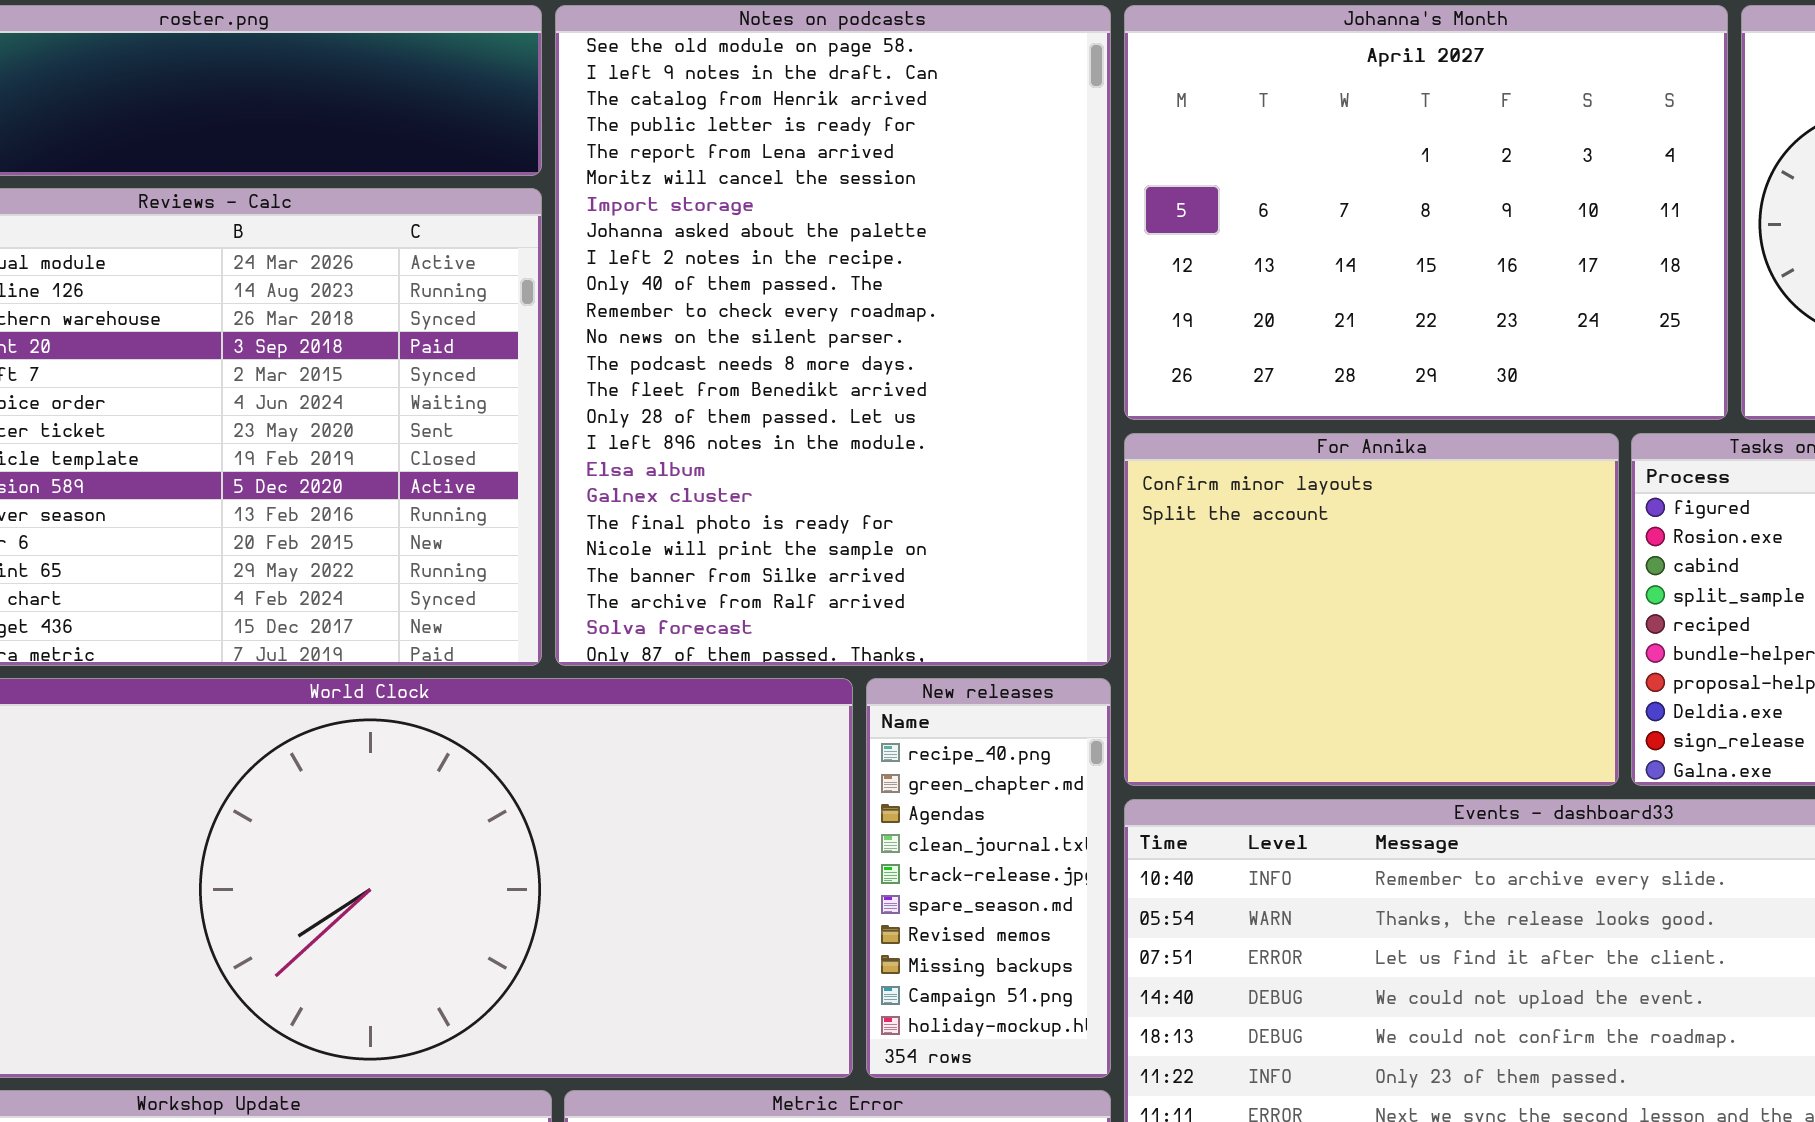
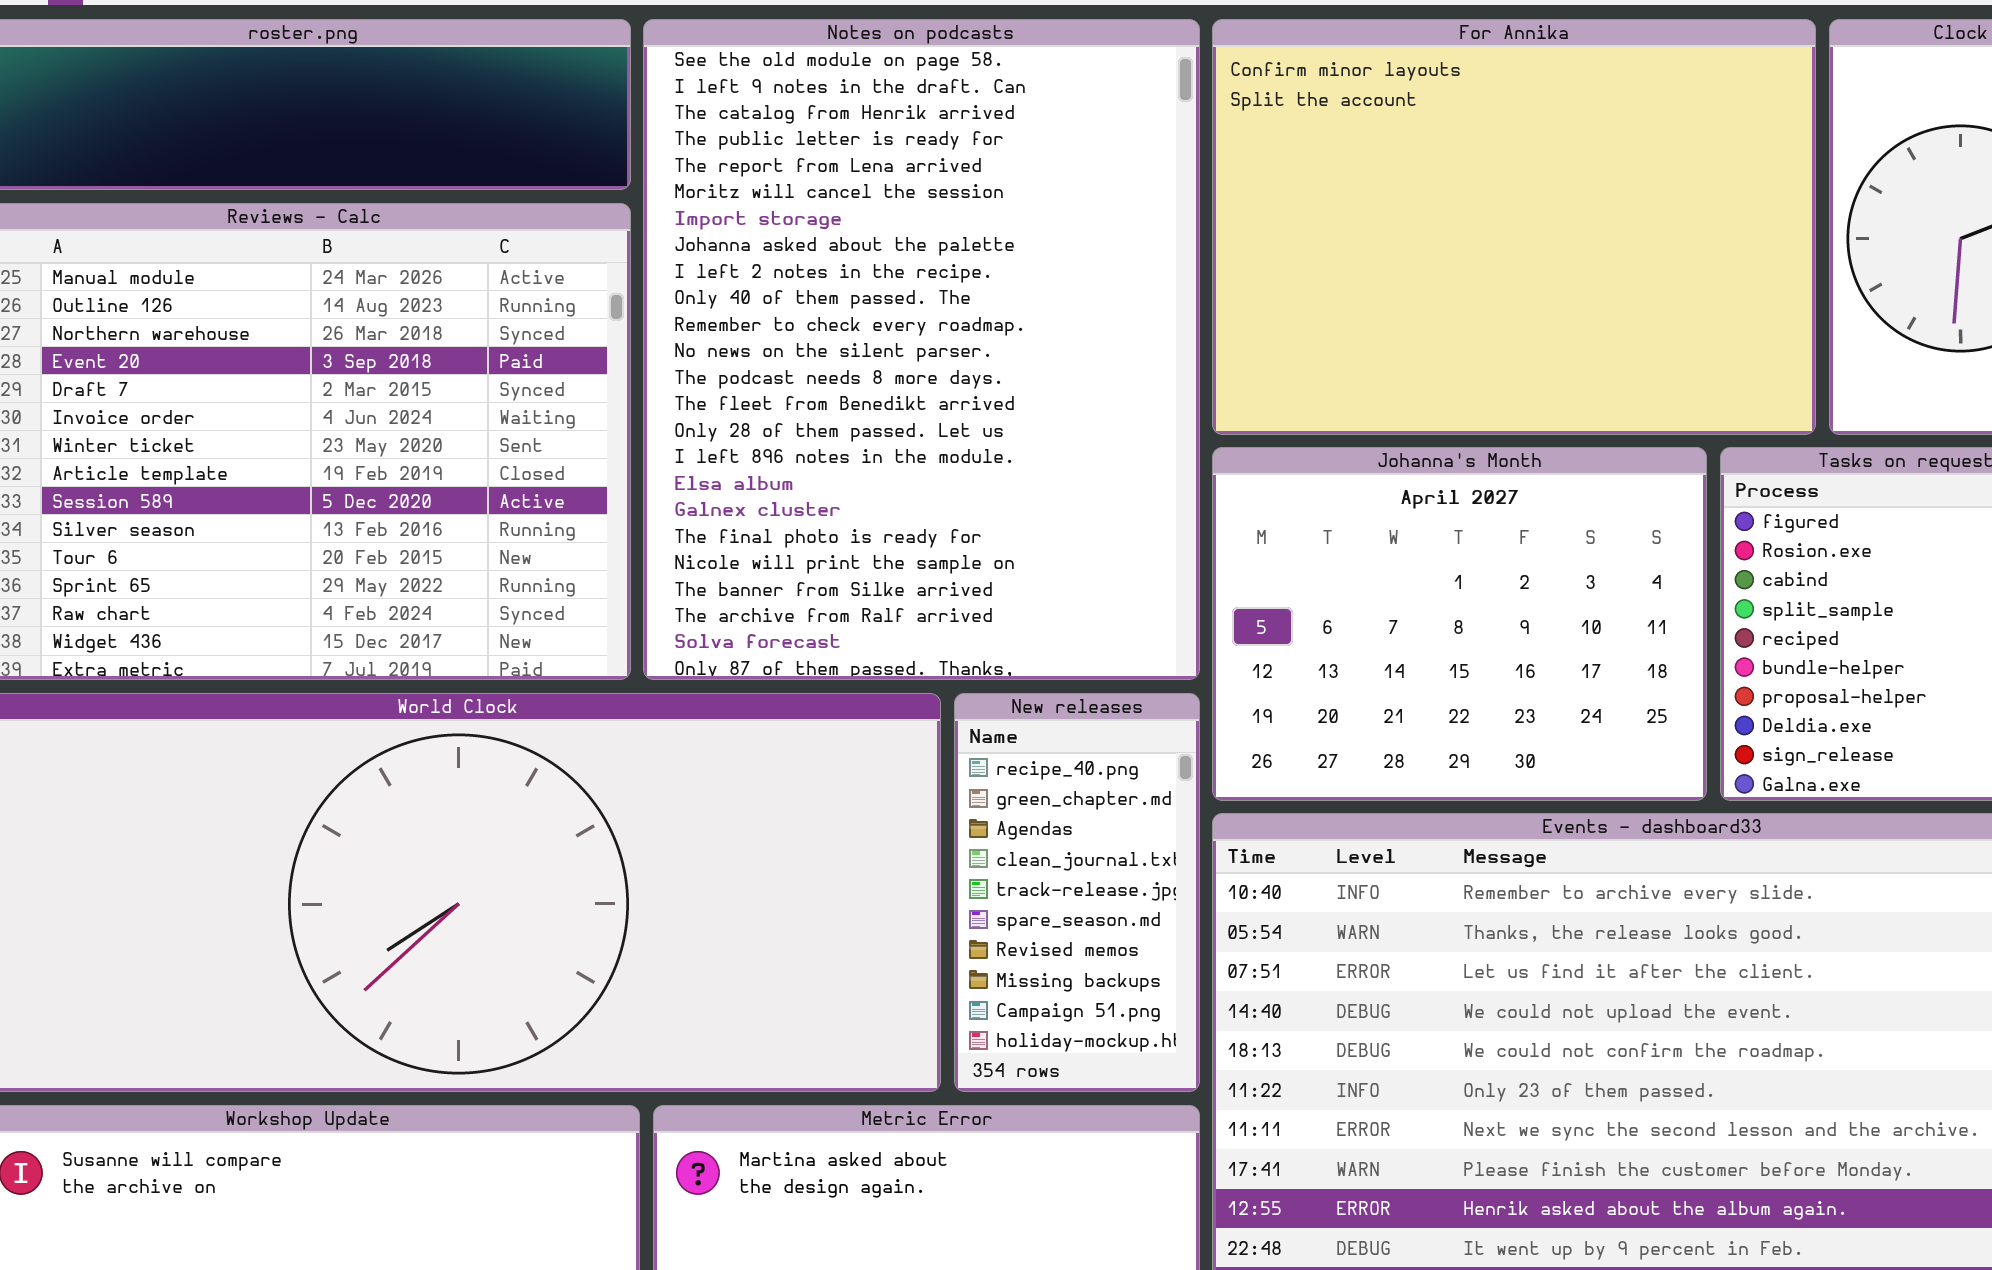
Johanna's Month: [1124,5,1728,420] -> [1212,447,1707,801], moved, resized
For Annika: [1124,433,1619,786] -> [1212,19,1816,435], moved, resized

